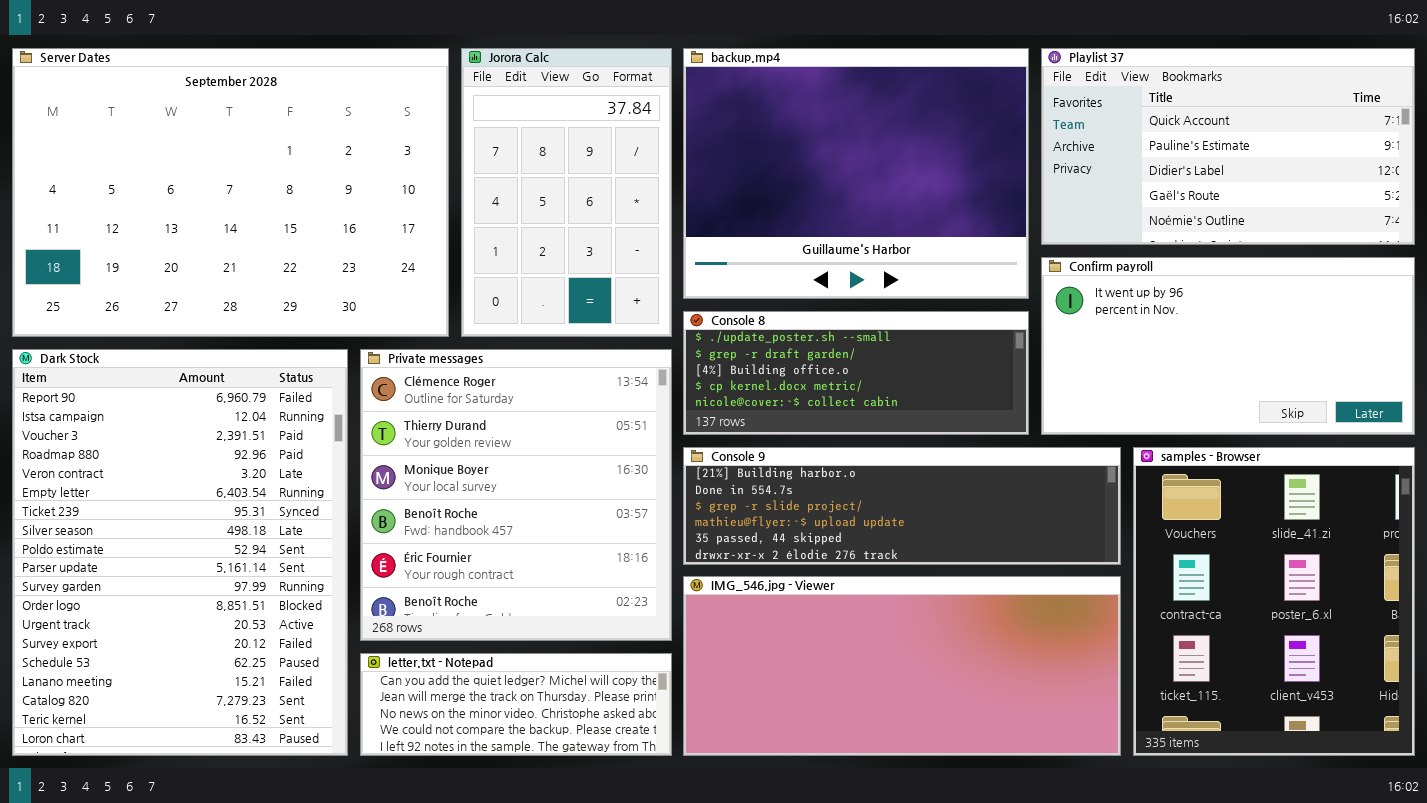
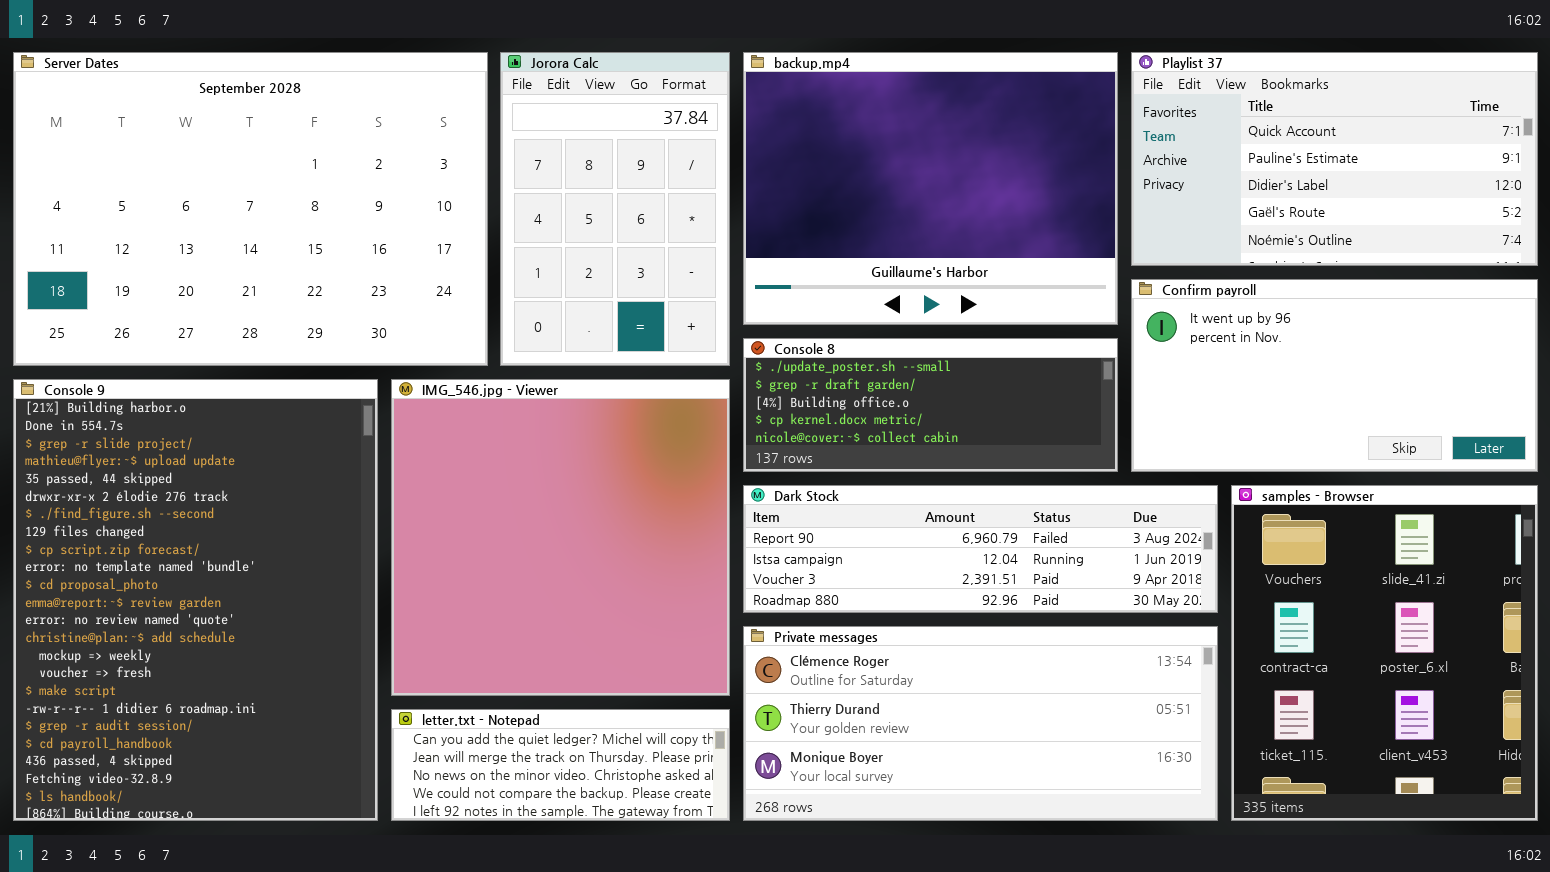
Dark Stock: [12,349,348,756] -> [743,485,1218,613], moved, resized
Private messages: [360,349,672,641] -> [743,626,1218,821], moved, resized
Console 9: [683,447,1121,565] -> [13,379,378,821], moved, resized
IMG_546.jpg - Viewer: [683,576,1121,756] -> [391,379,730,696], moved, resized

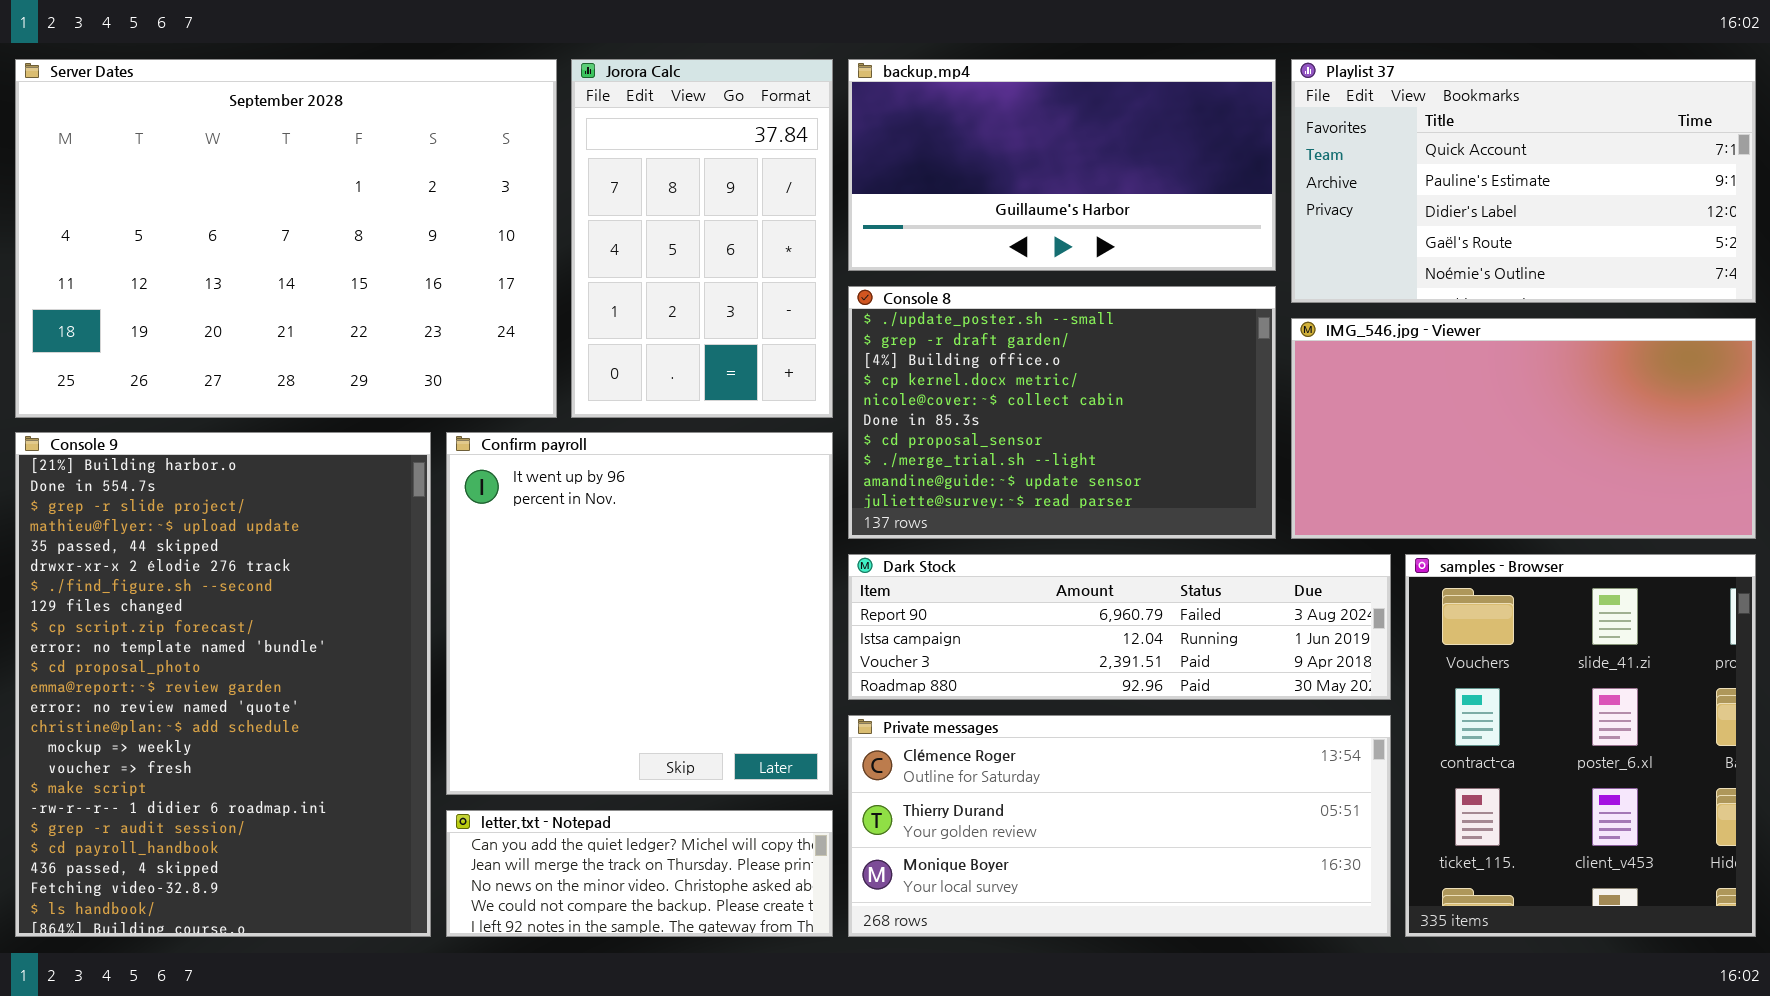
backup.mp4: [743,52,1118,325] -> [848,59,1276,271], resized
Confirm payroll: [1131,279,1538,472] -> [446,432,833,795], moved, resized
Console 8: [743,338,1118,472] -> [848,286,1276,539], resized
IMG_546.jpg - Viewer: [391,379,730,696] -> [1291,318,1756,539], moved, resized

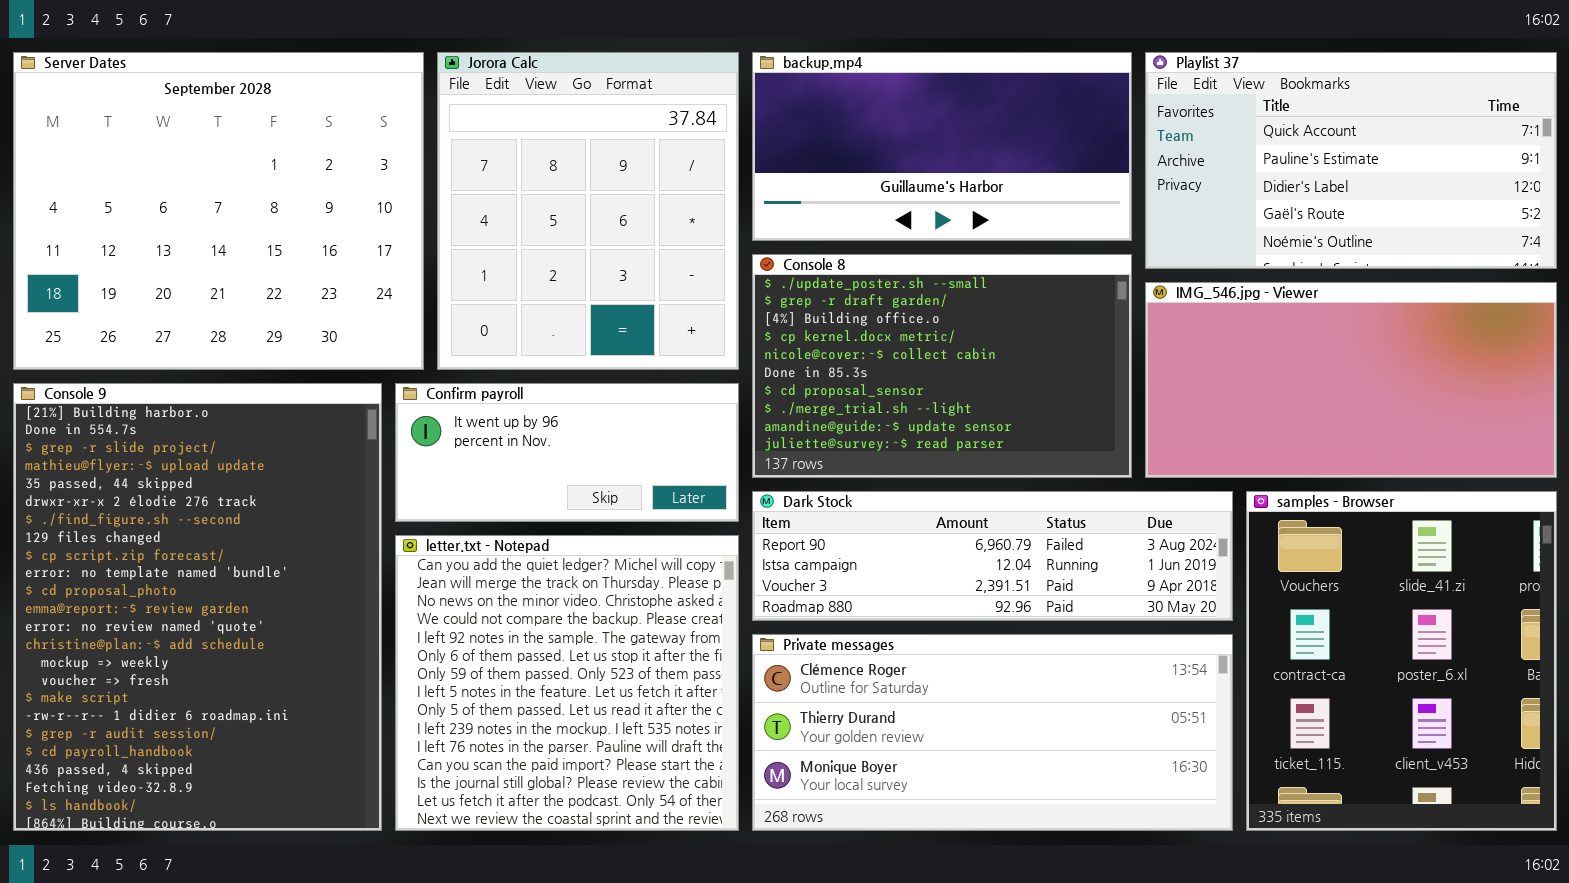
Server Dates: [15,59,557,418] -> [13,52,424,370], resized
Jorora Calc: [571,59,833,418] -> [437,52,739,370], resized
Confirm payroll: [446,432,833,795] -> [395,383,739,522], resized
letter.txt - Notepad: [446,810,833,937] -> [395,535,739,831], resized

